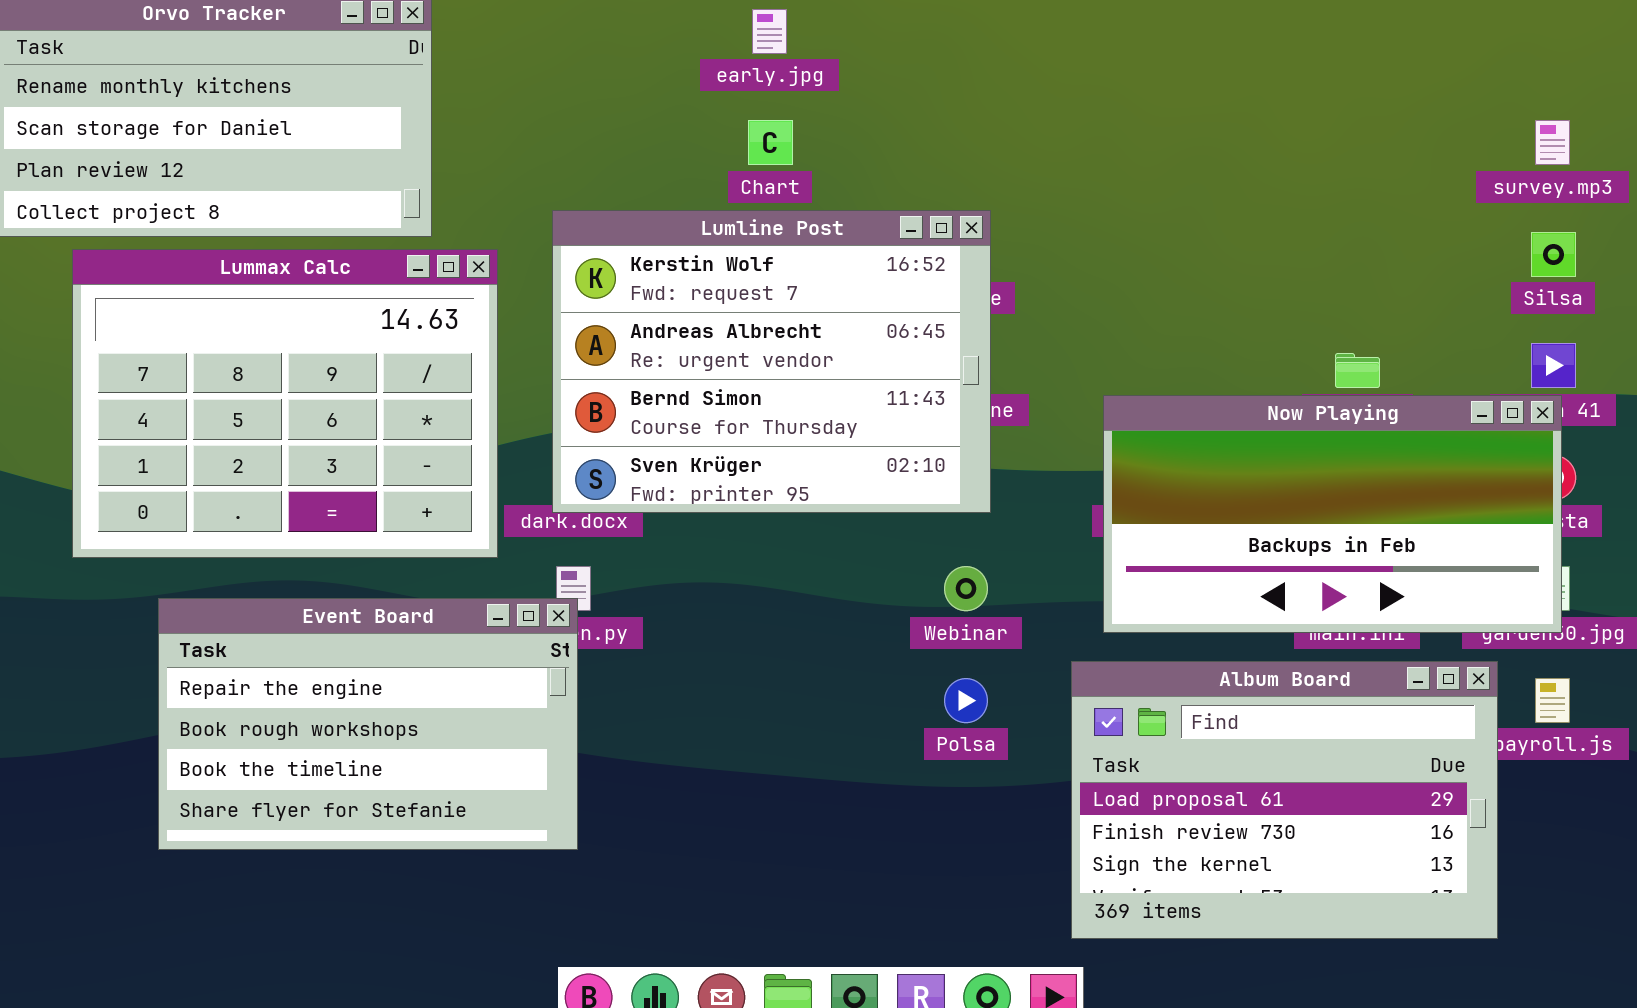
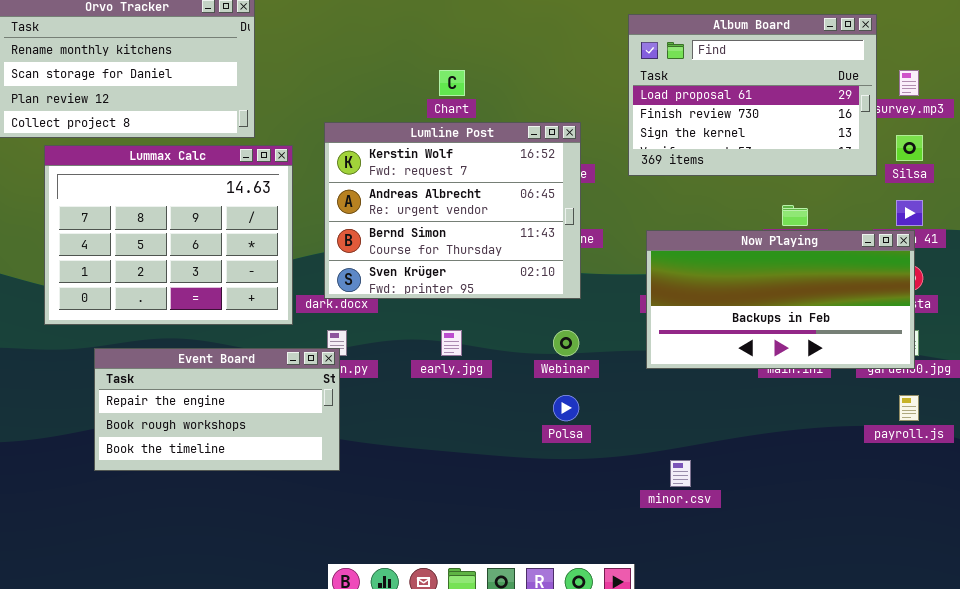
early.jpg: [752,9,787,54] -> [441,330,462,356], moved
Event Board: [158,598,578,850] -> [94,348,340,471], resized
Album Board: [1071,661,1498,939] -> [628,14,877,176], moved

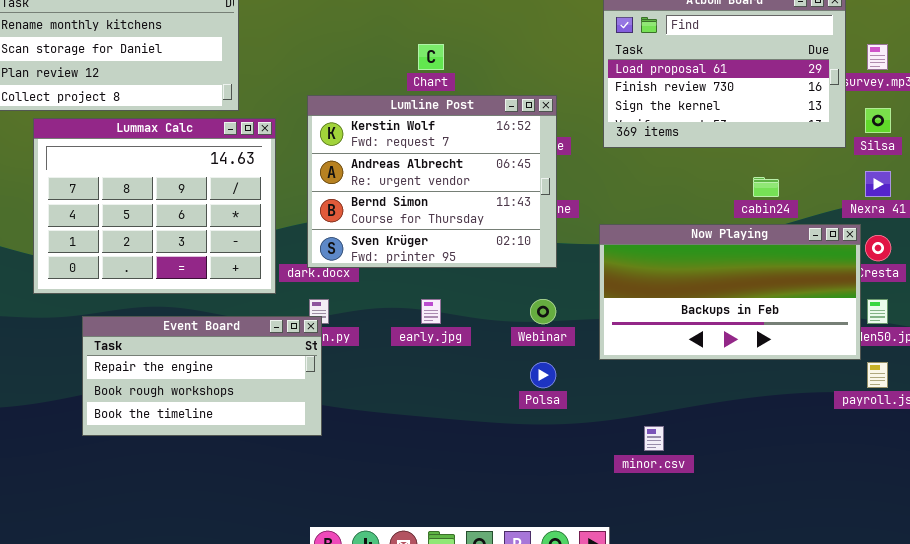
Now Playing: [646,230,915,369] -> [599,224,861,360], moved

